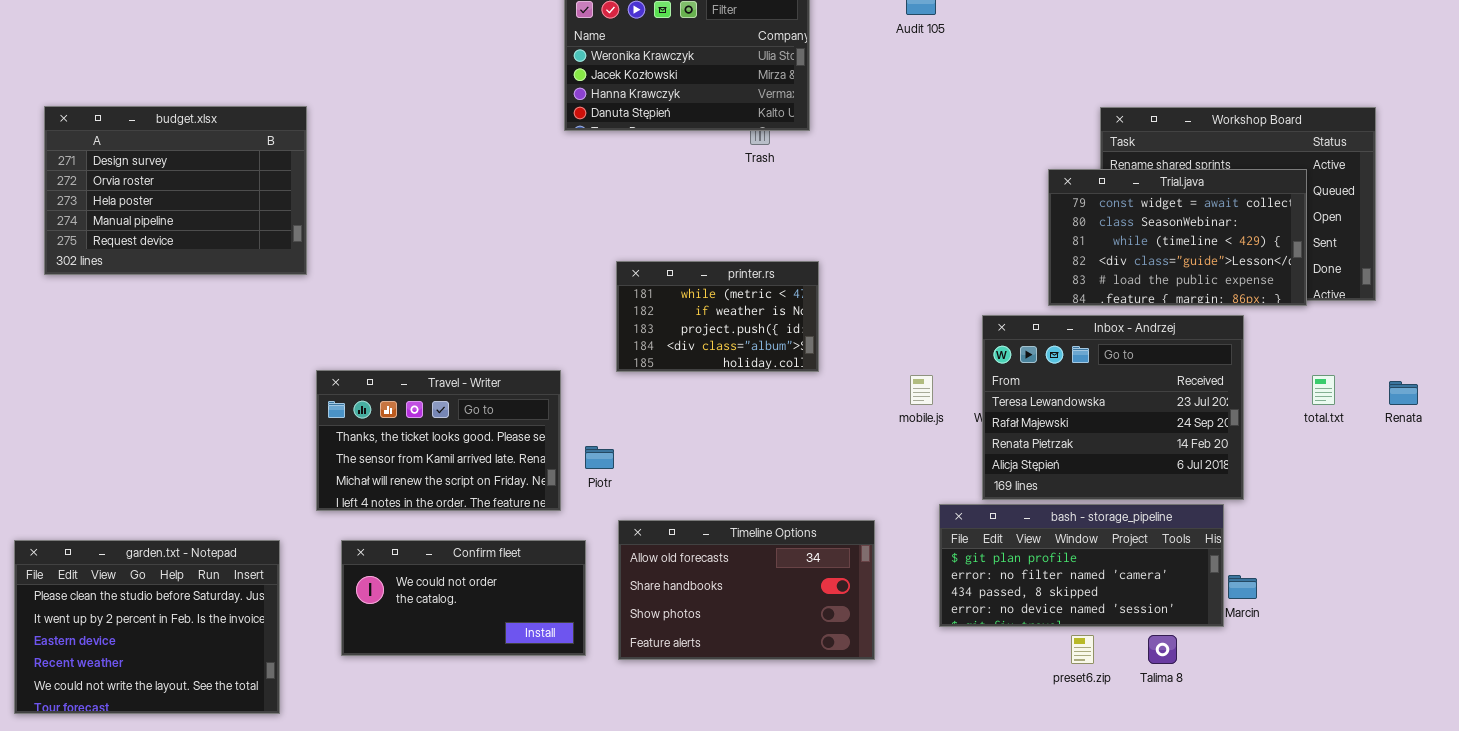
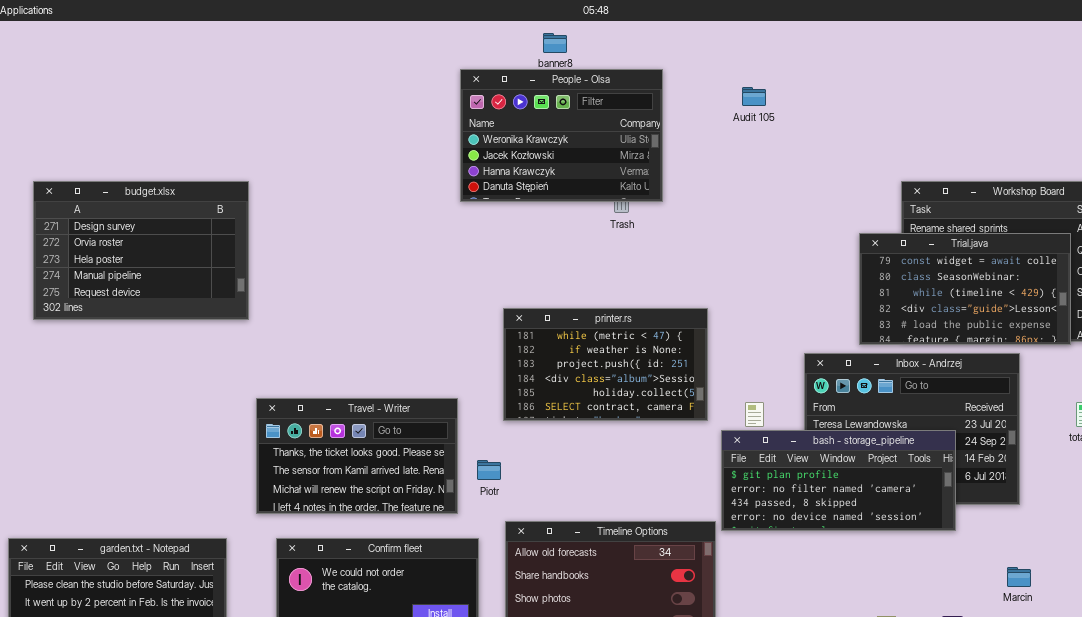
printer.rs: [616,261,819,372] -> [503,308,708,421], resized
bash - storage_pipeline: [939,504,1224,627] -> [721,430,956,531], moved

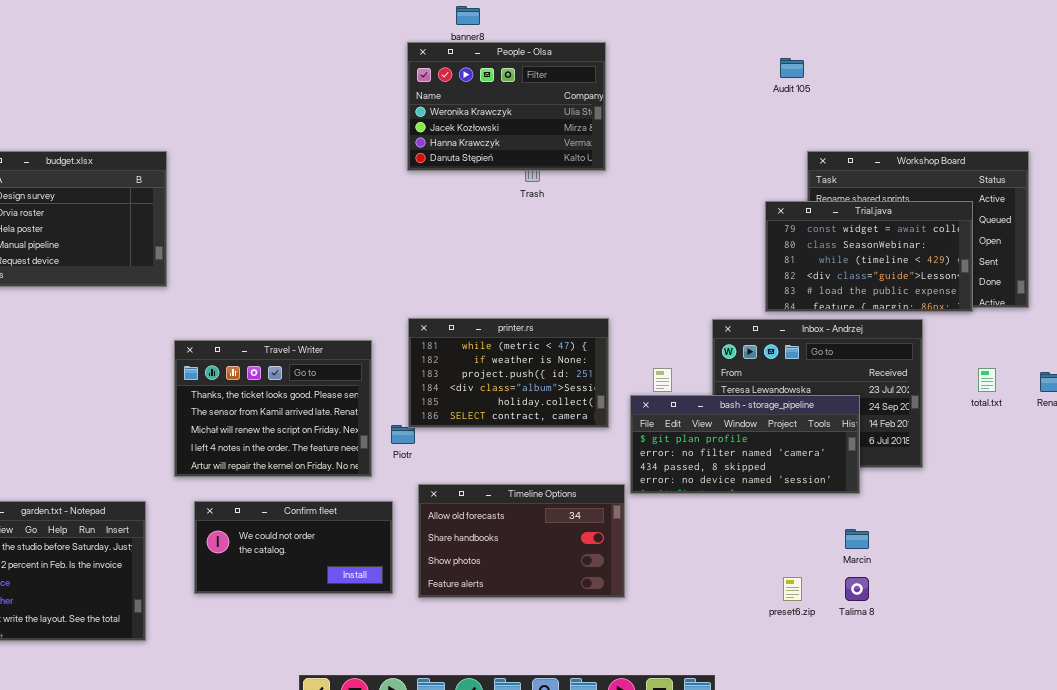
People - Olsa: [460,69,663,202] -> [407,42,606,171], moved
Audit 105: [742,87,766,106] -> [780,58,804,78], moved
printer.rs: [503,308,708,421] -> [408,318,609,428], moved
Travel - Writer: [256,398,458,514] -> [174,340,372,477], resized
Marcin: [1007,567,1031,587] -> [845,529,869,549], moved

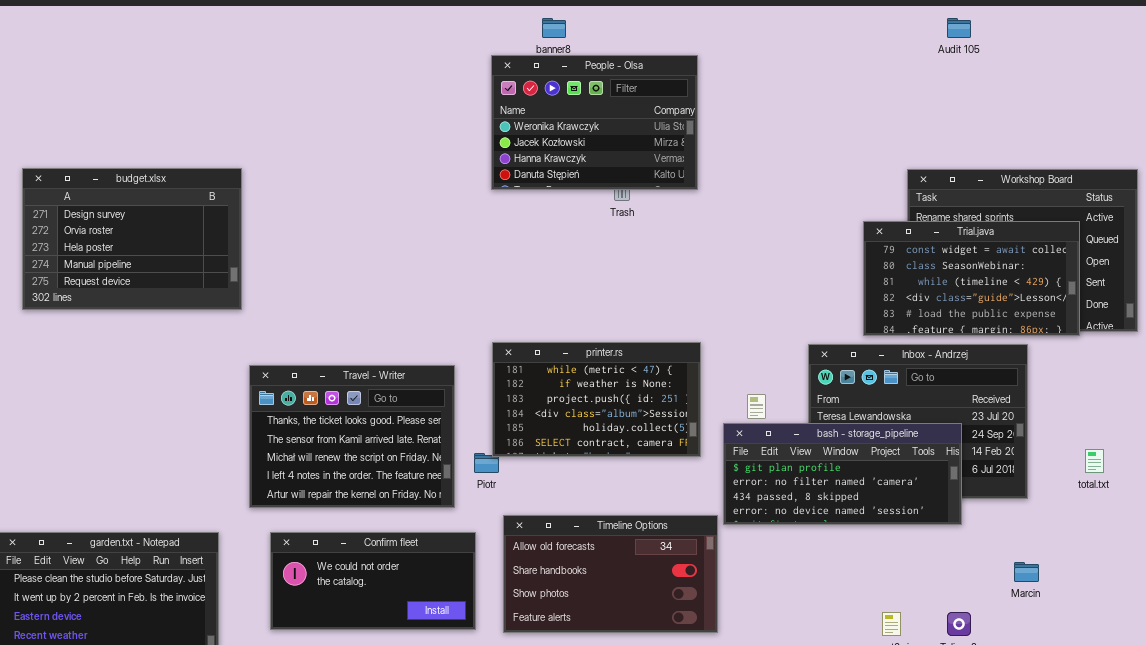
Audit 105: [780,58,804,78] -> [947,18,971,38], moved
total.txt: [978,368,996,392] -> [1085,449,1104,473], moved
Marcin: [845,529,869,549] -> [1014,562,1039,582], moved

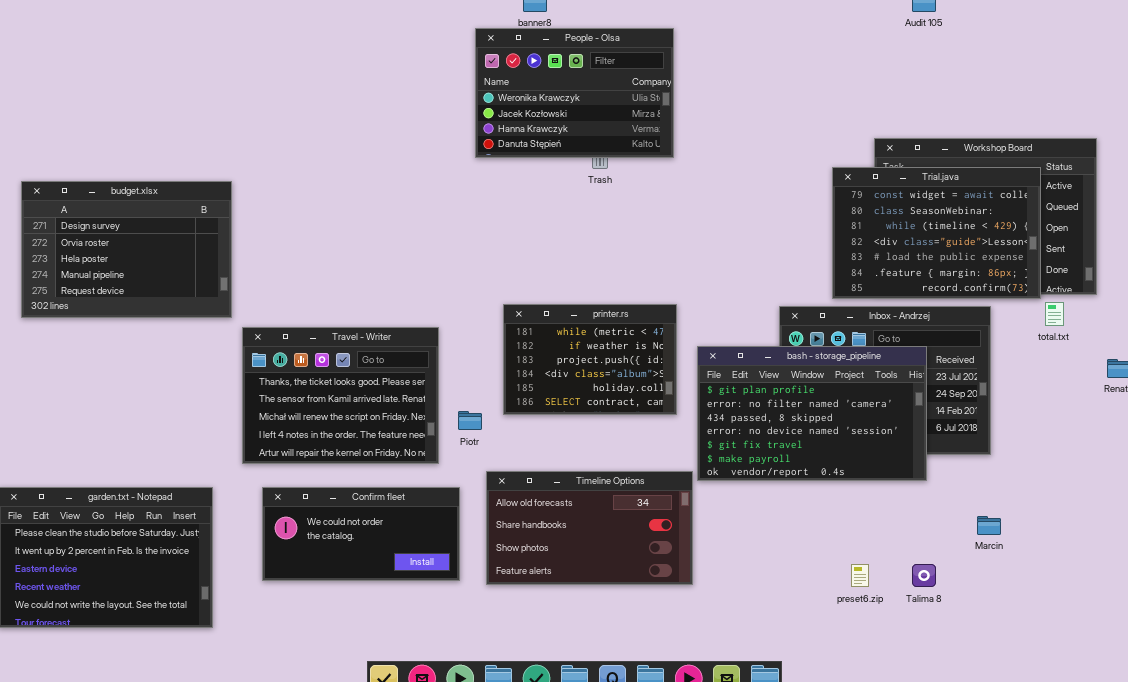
budget.xlsx: [22,168,242,310] -> [21,181,232,318], moved
Trial.java: [863,221,1080,336] -> [832,167,1041,299], resized
printer.rs: [492,342,701,457] -> [503,304,677,415], resized
bash - storage_pipeline: [723,423,962,525] -> [697,346,927,481], resized
total.txt: [1085,449,1104,473] -> [1045,302,1064,326], moved

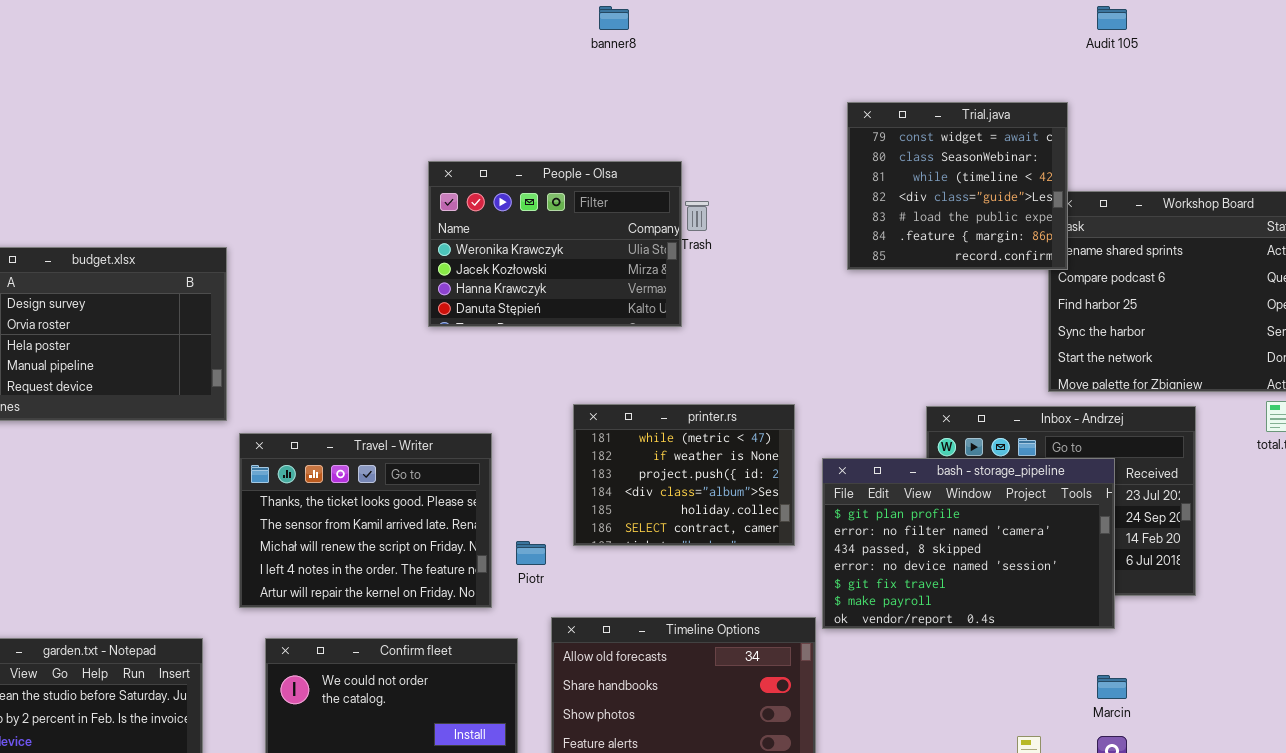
People - Olsa: [475,28,674,158] -> [428,161,682,327], moved
Trial.java: [832,167,1041,299] -> [847,102,1068,270], moved, resized
Marcin: [977,516,1001,535] -> [1097,675,1127,699], moved

